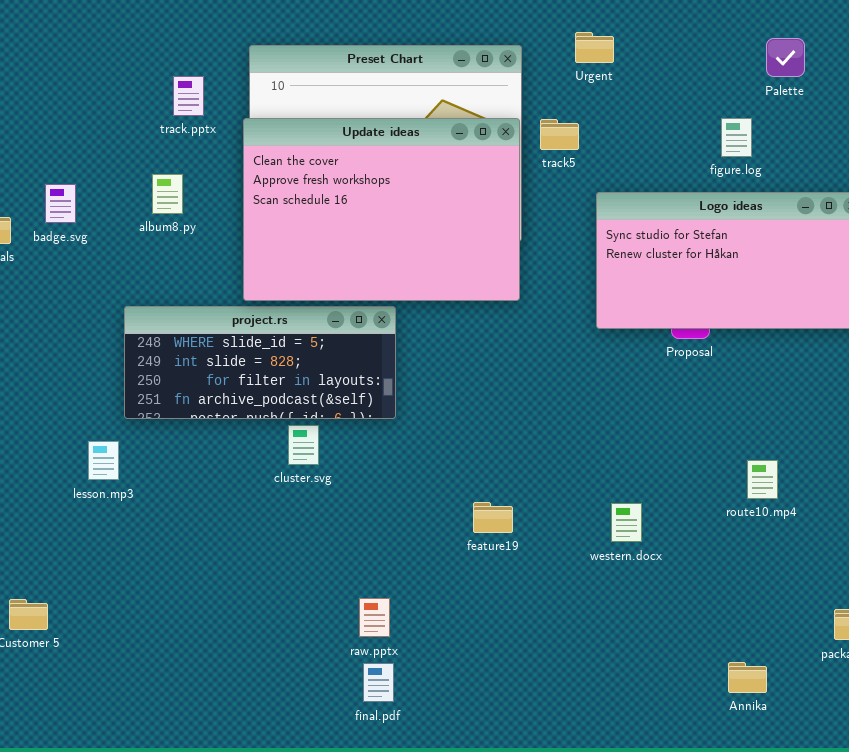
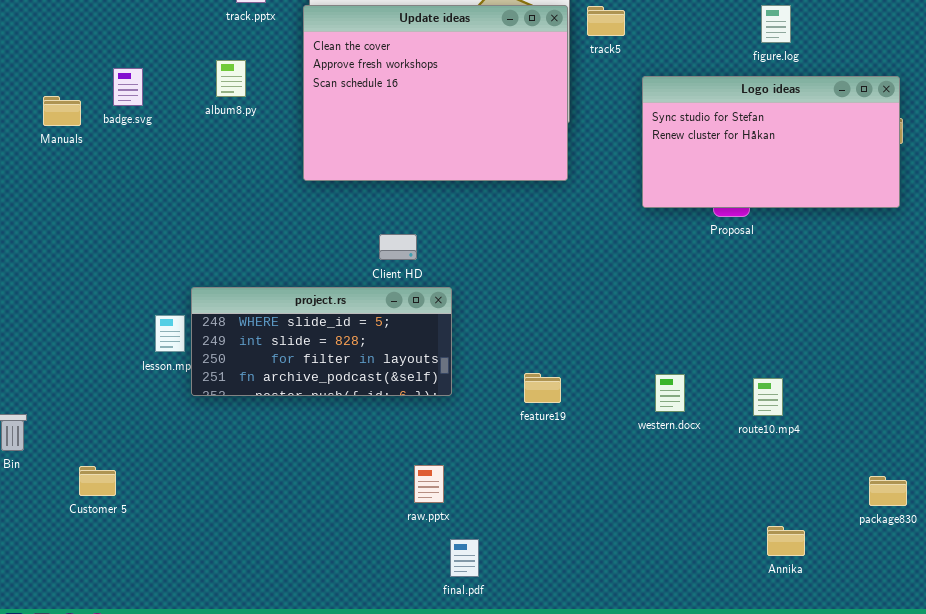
project.rs: [124,306,396,419] -> [191,287,452,396], moved
route10.mp4: [747,460,778,499] -> [753,378,783,416], moved
final.pdf: [363,663,394,702] -> [450,539,479,577], moved

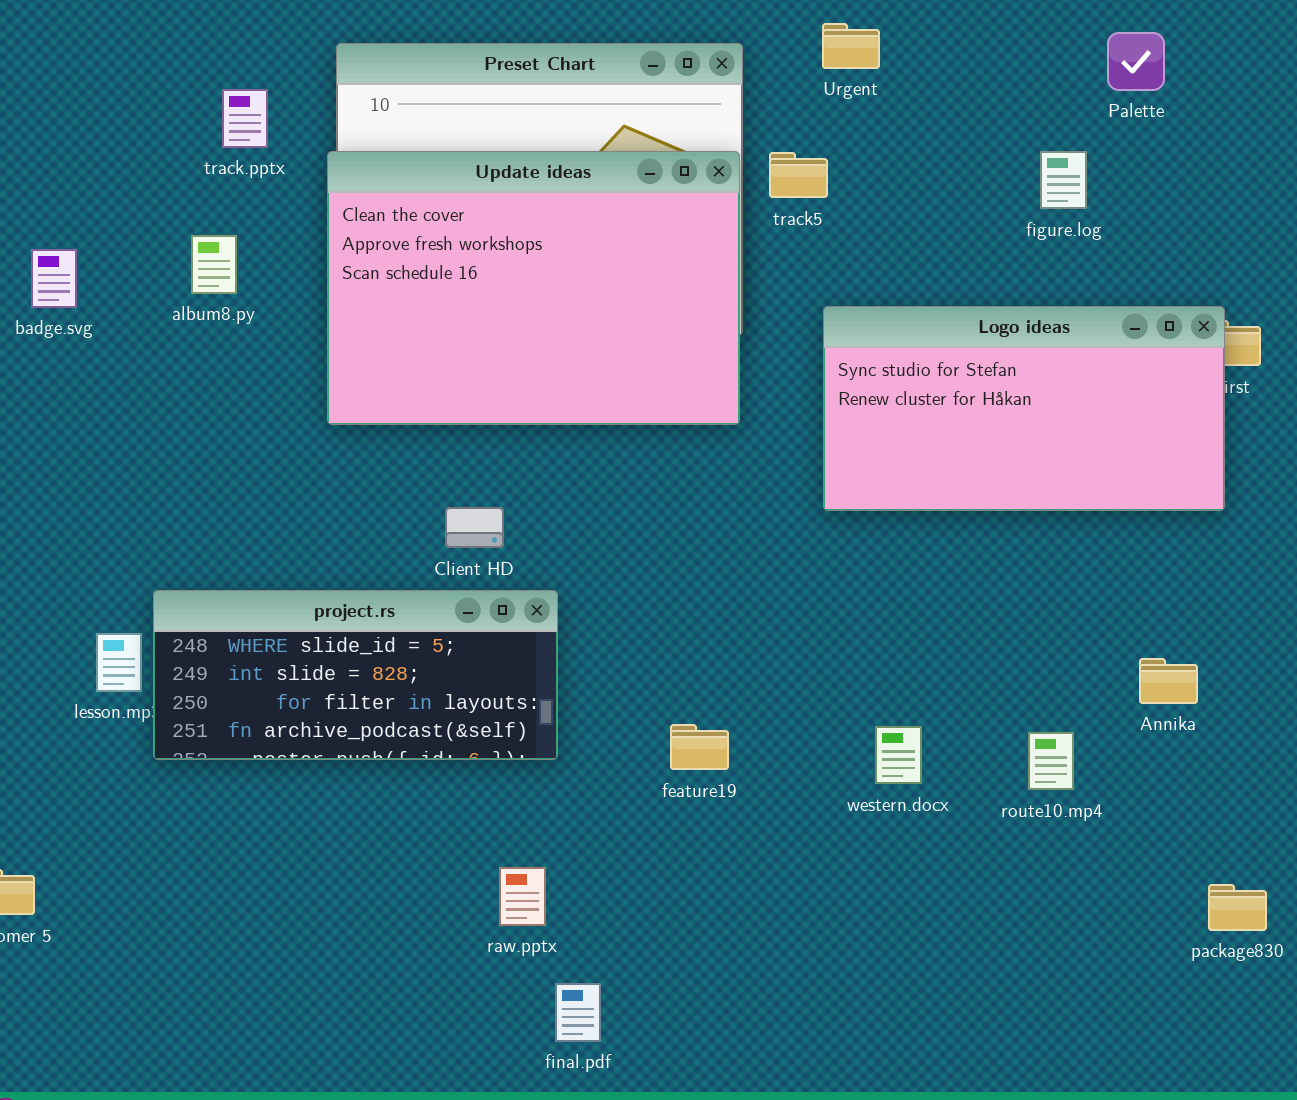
Logo ideas: [642,76,900,208] -> [823,306,1225,511], moved
Annika: [767,526,805,556] -> [1139,658,1198,704], moved

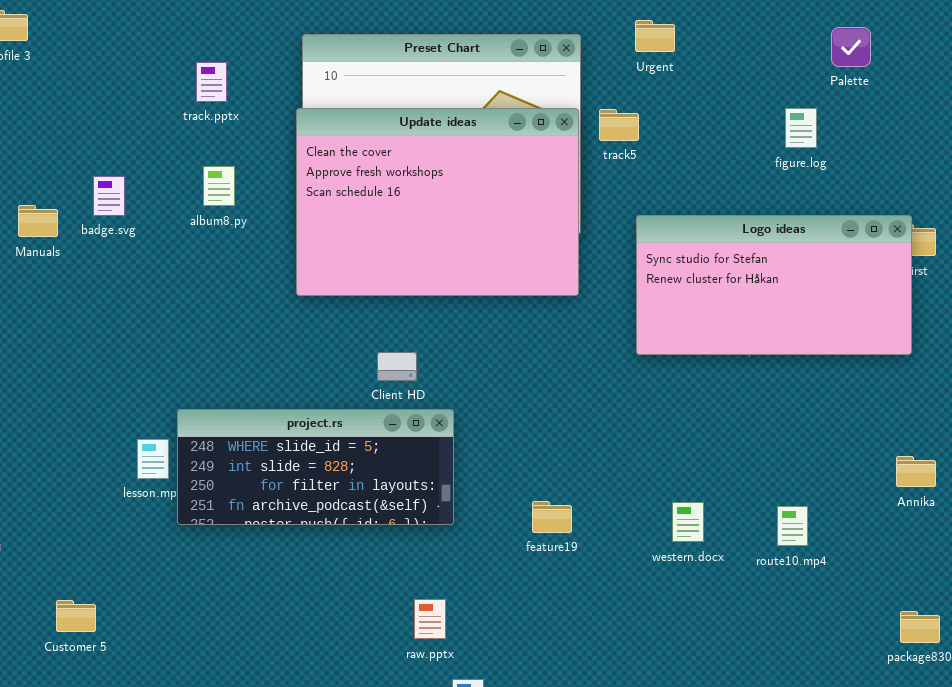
track.pptx: [222,89,268,148] -> [196,62,227,102], moved
Annika: [1139,658,1198,704] -> [896,456,936,487], moved

